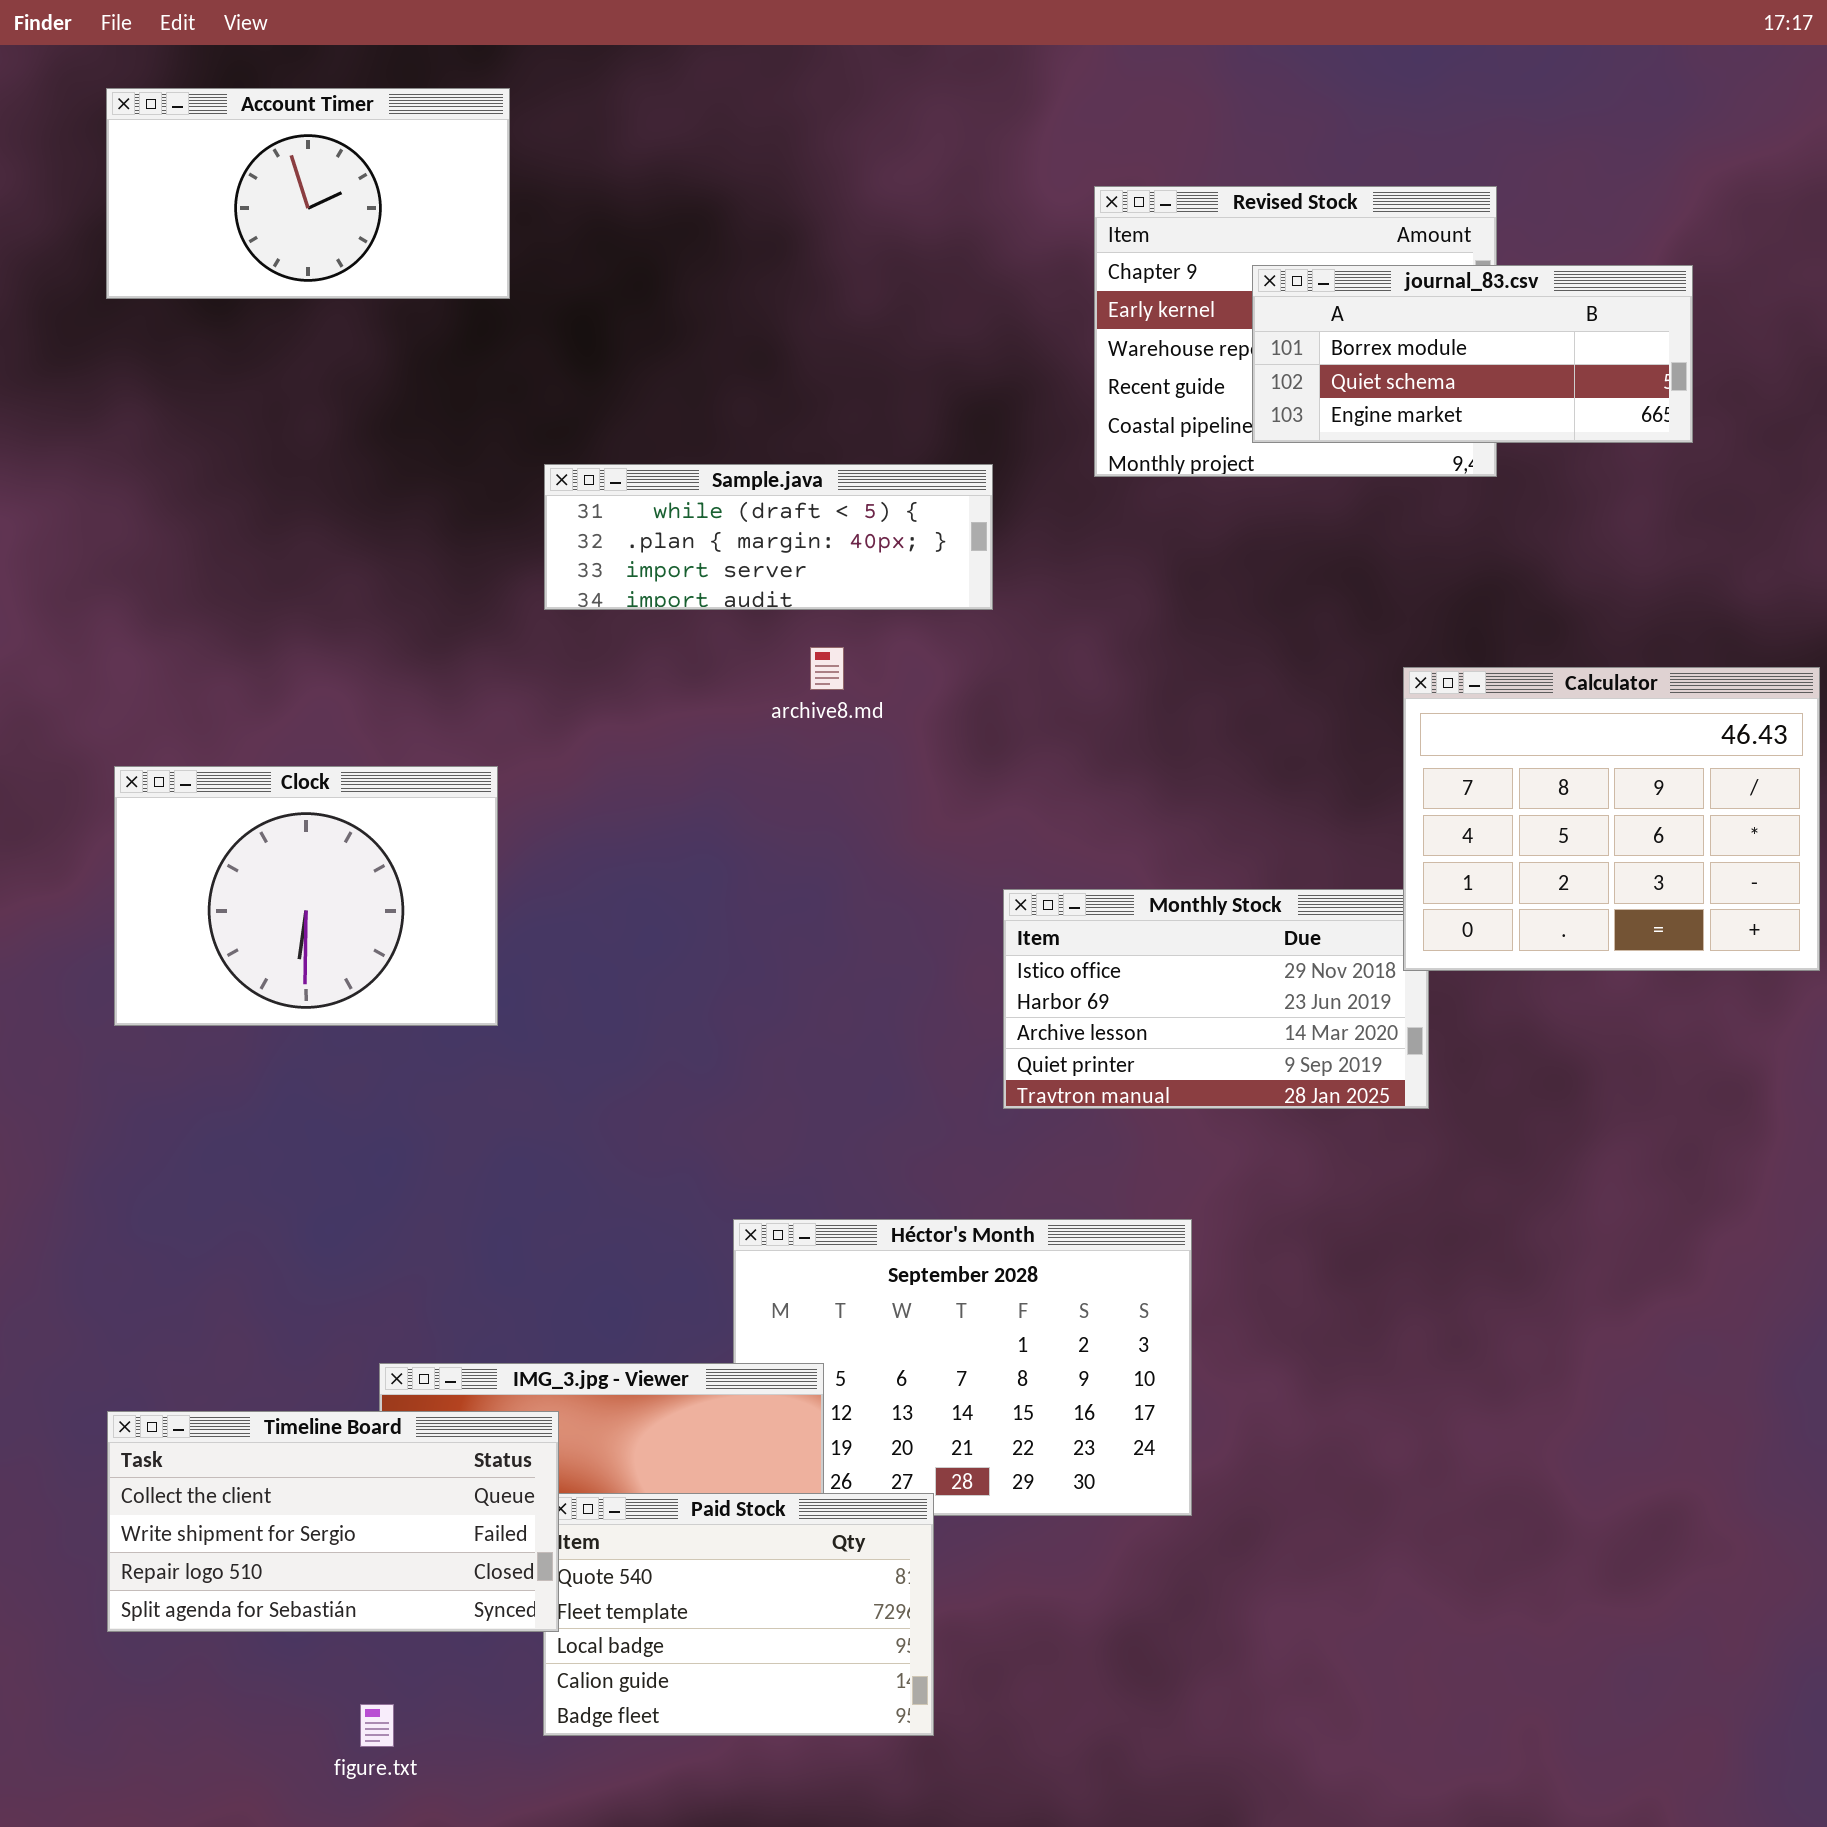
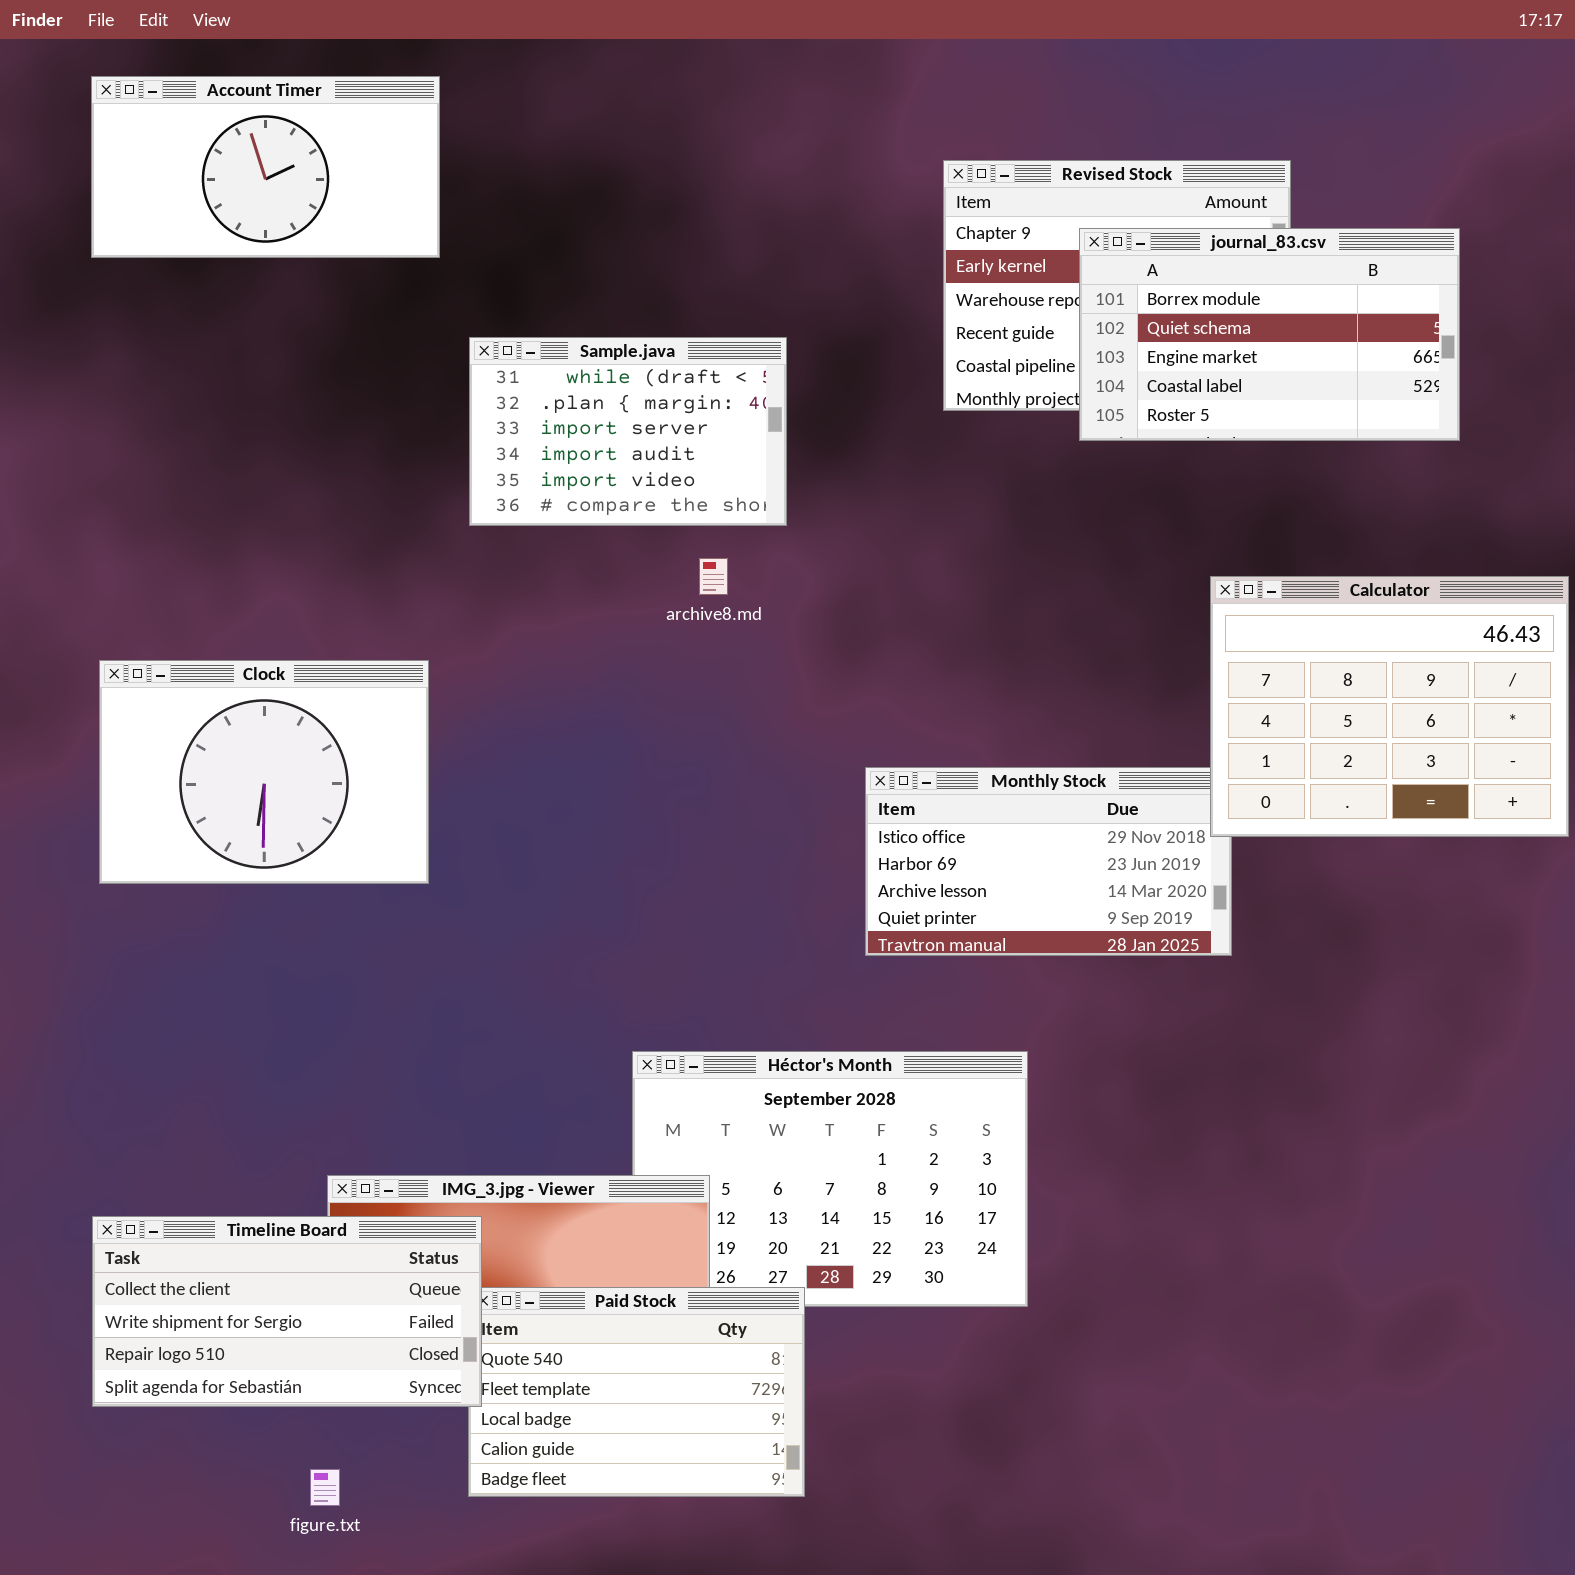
journal_83.csv: [1252,265,1693,443] -> [1079,228,1460,441], resized
Sample.java: [544,464,993,610] -> [469,337,787,526], resized

